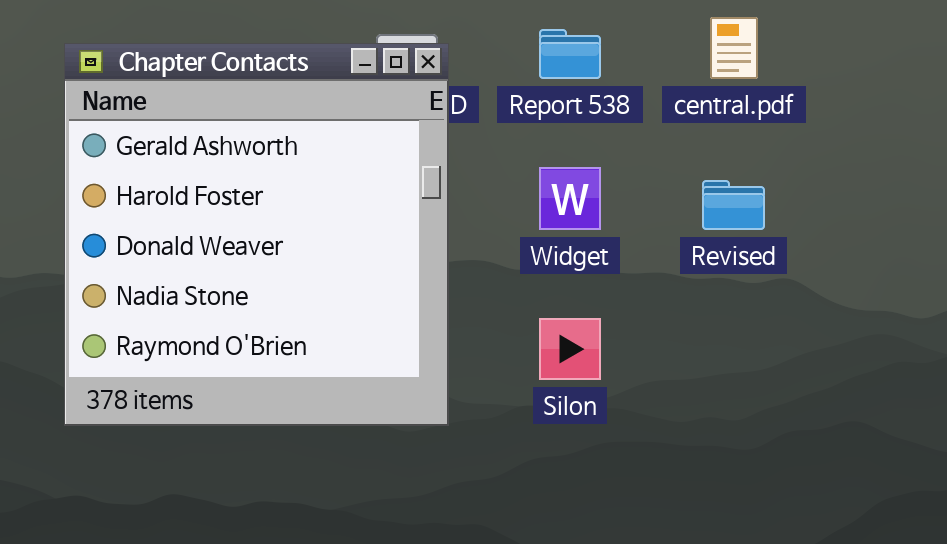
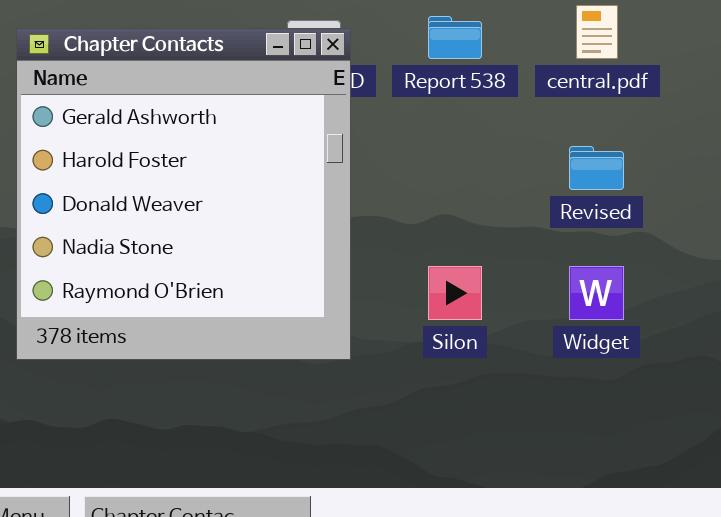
Widget: [539,167,601,230] -> [569,266,624,320], moved

